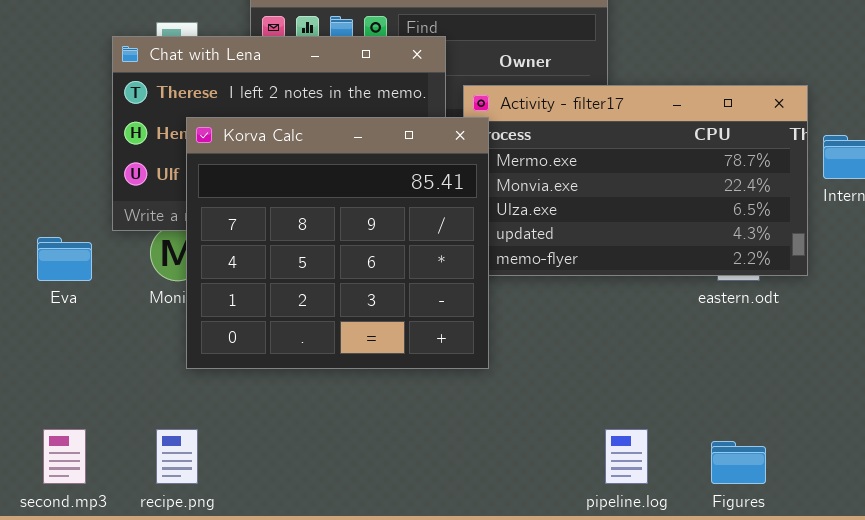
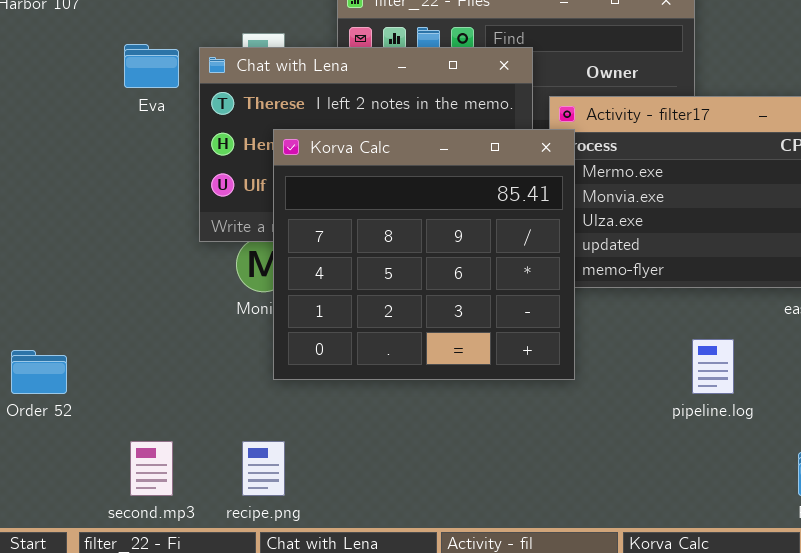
Eva: [37,237,92,281] -> [124,44,179,88], moved
pipeline.log: [605,429,648,484] -> [692,339,734,394], moved

